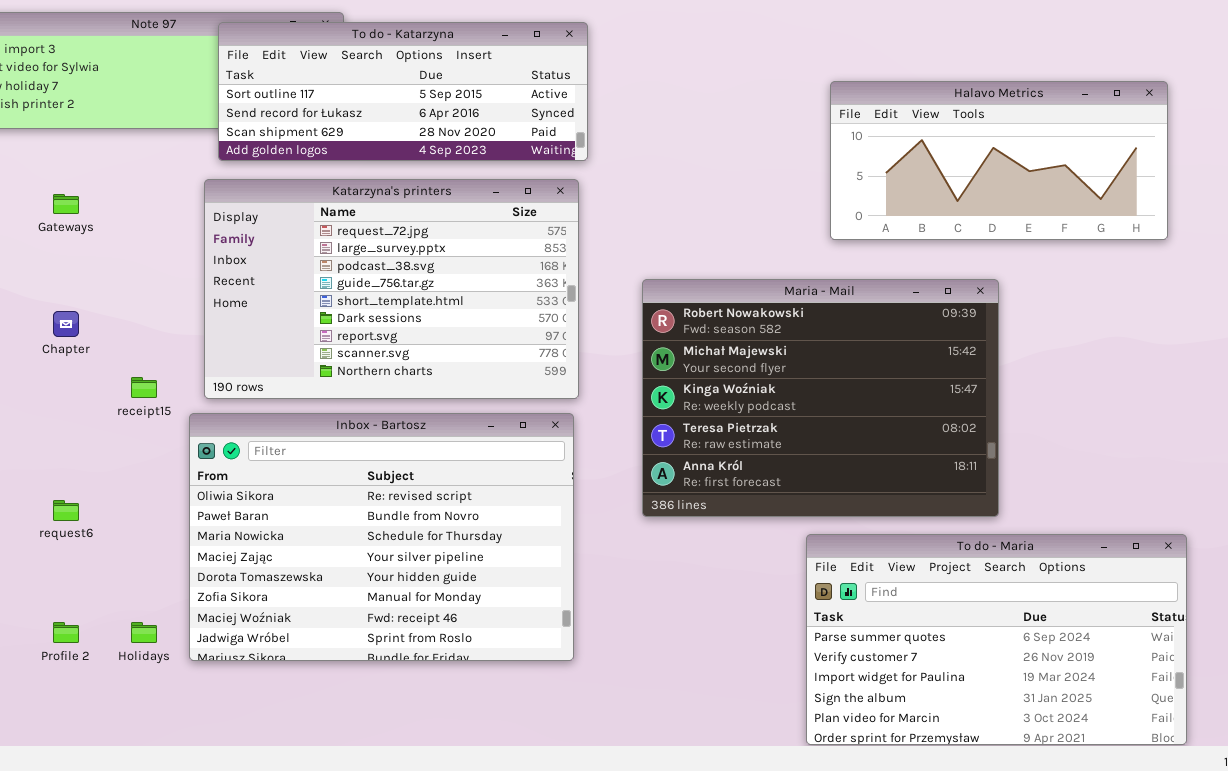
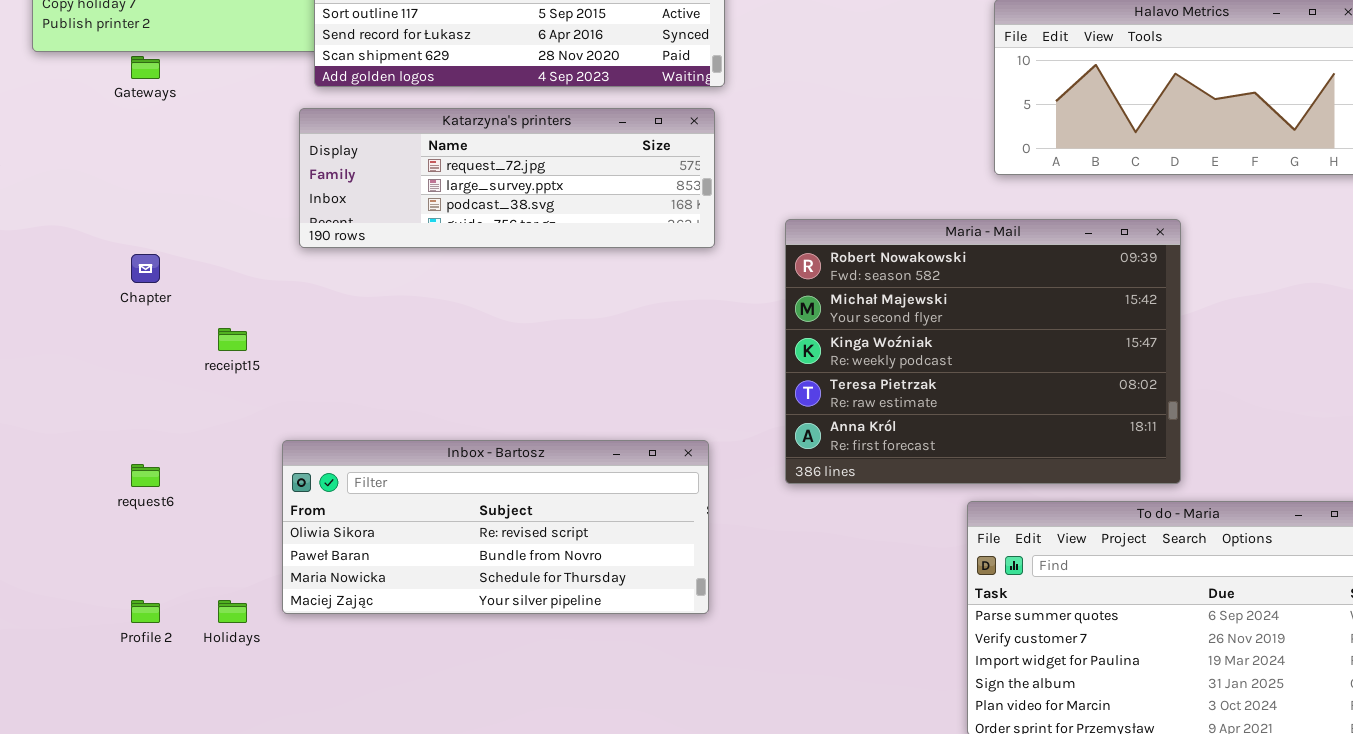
Katarzyna's printers: [204,179,579,399] -> [299,108,715,248], resized
Gateways: [53,194,79,214] -> [131,56,160,79], moved
Inbox - Bartosz: [189,413,574,661] -> [282,440,709,614], moved, resized

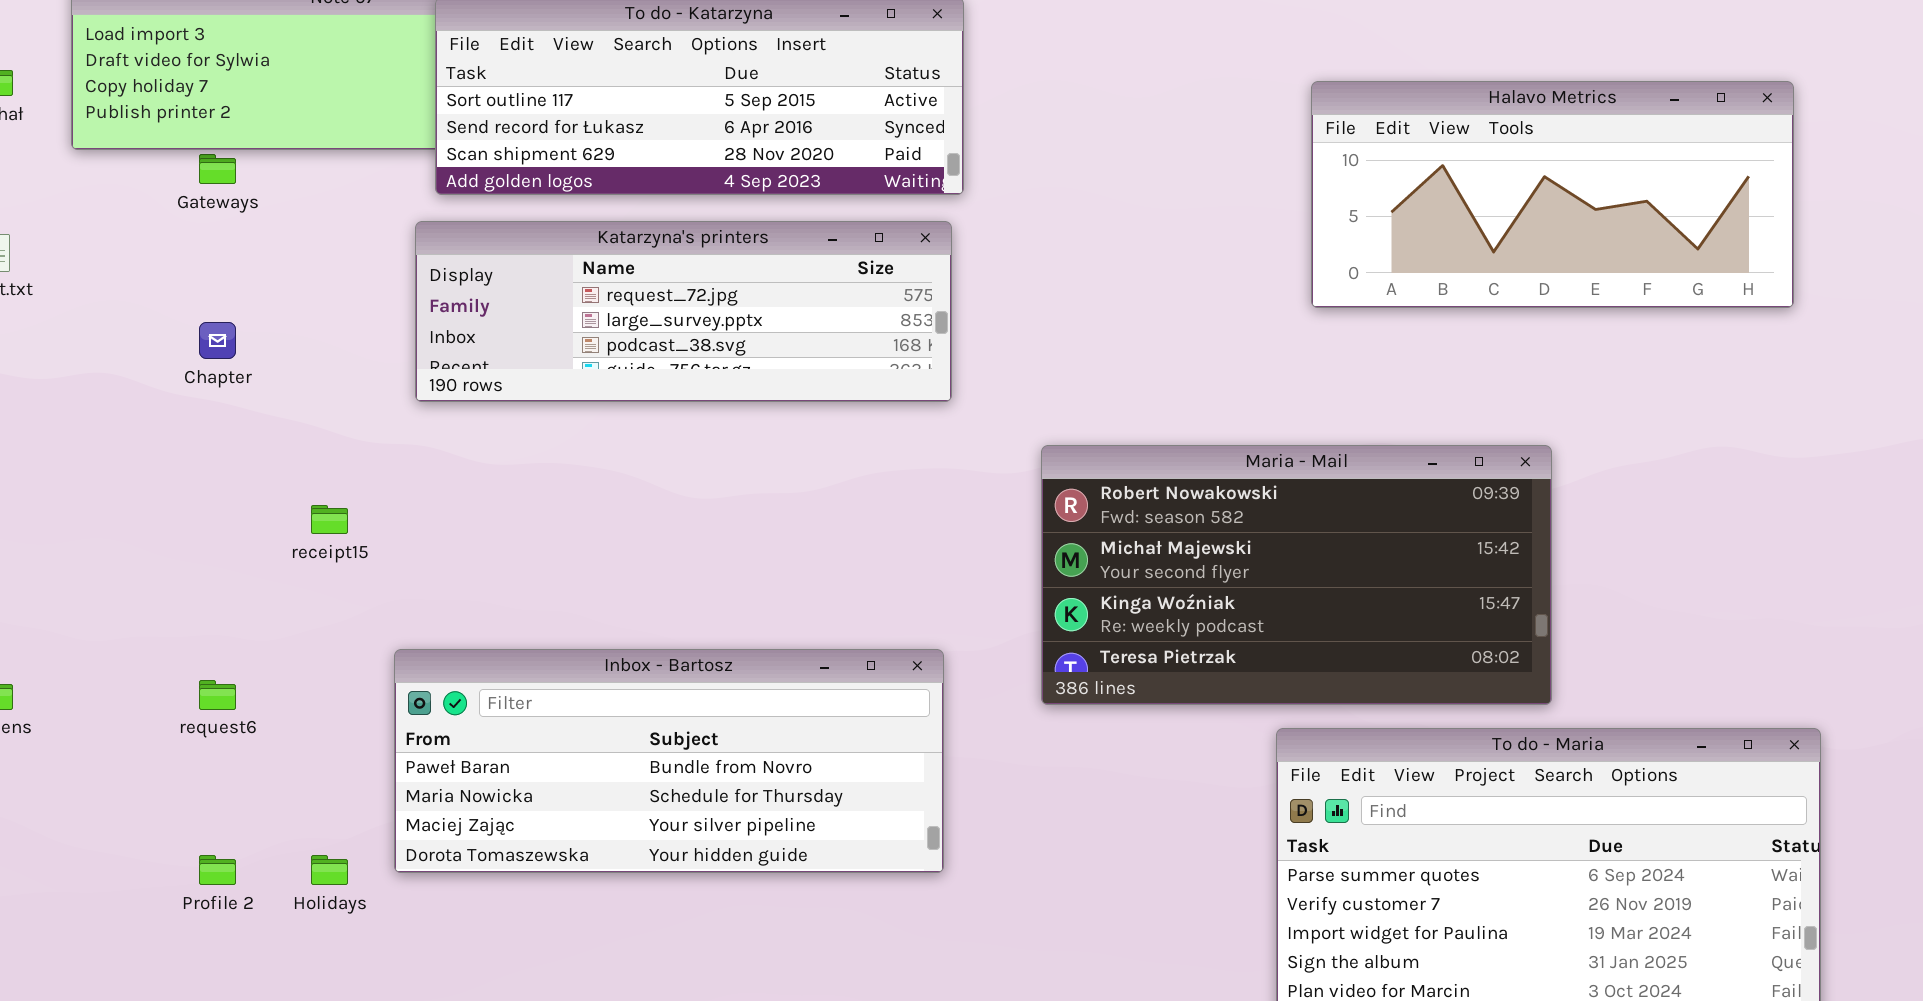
Maria - Mail: [785,219,1181,484] -> [1041,445,1552,705], resized
Chapter: [131,254,160,283] -> [199,322,236,359], moved
Inbox - Bartosz: [282,440,709,614] -> [394,649,944,873], scrolled down 1 row

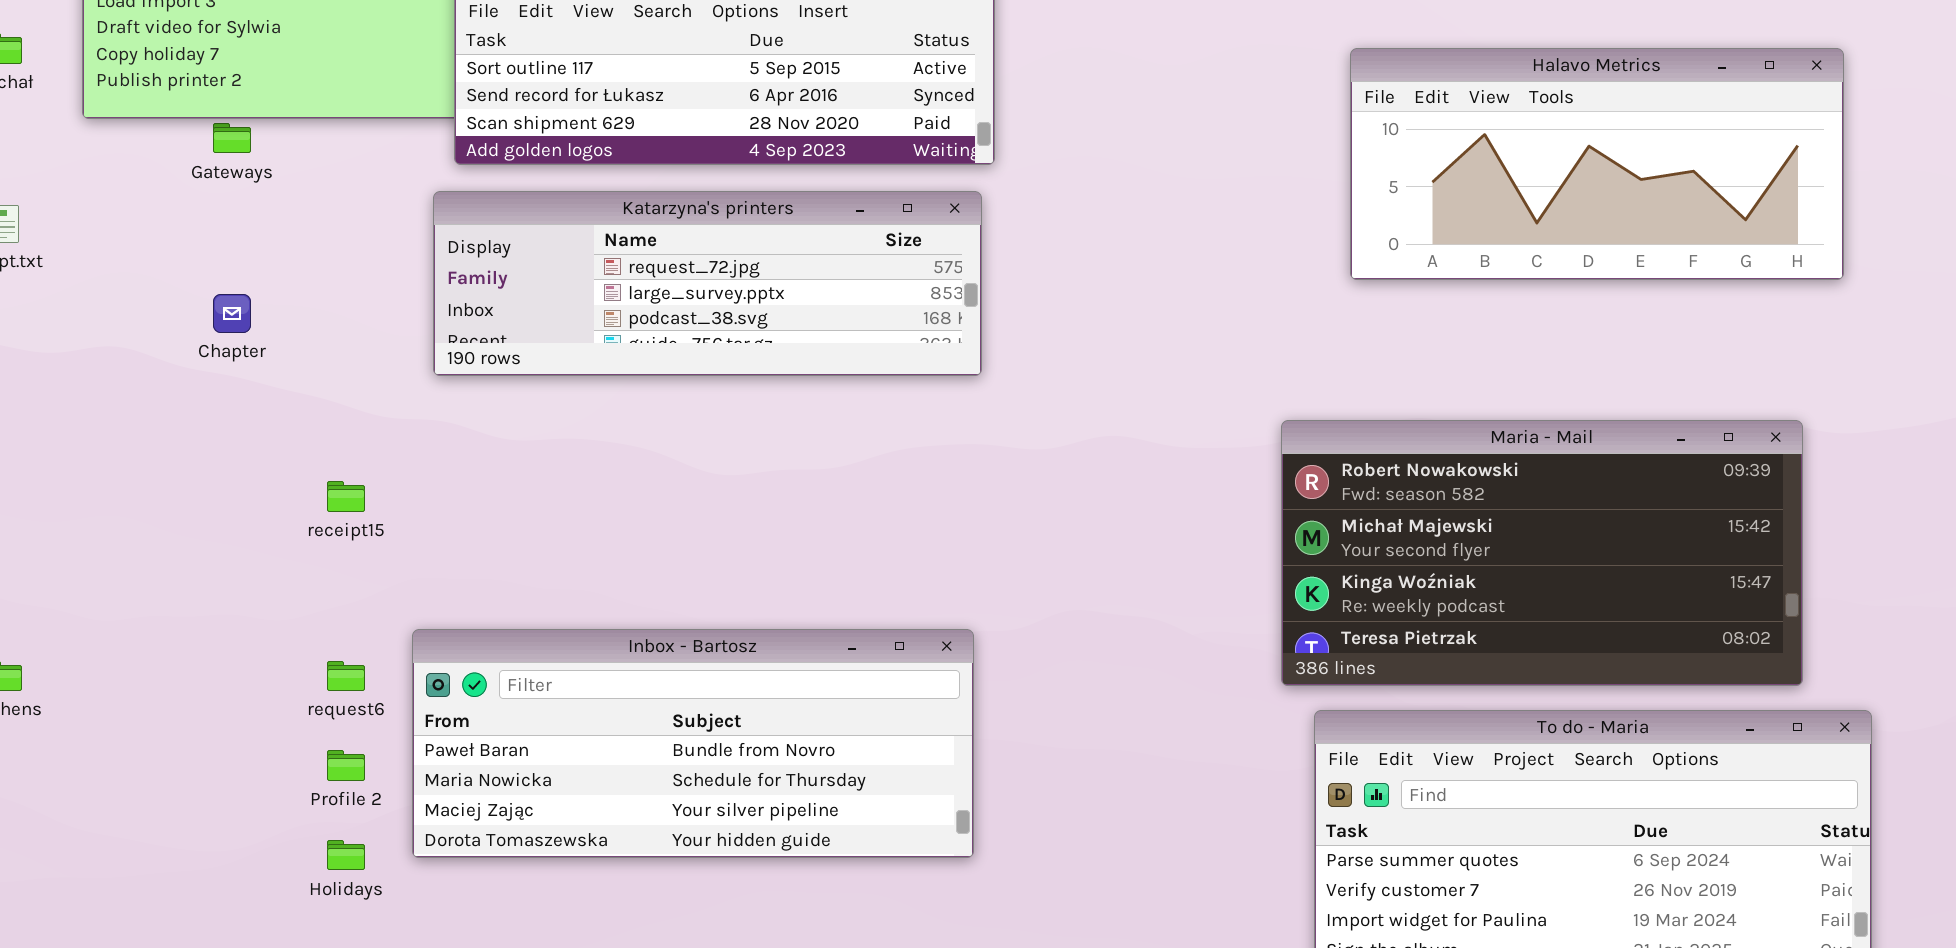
Maria - Mail: [1041,445,1552,705] -> [1281,420,1803,686], moved
request6: [199,680,236,710] -> [327,661,365,691], moved
Profile 2: [199,855,236,885] -> [327,750,365,781], moved

